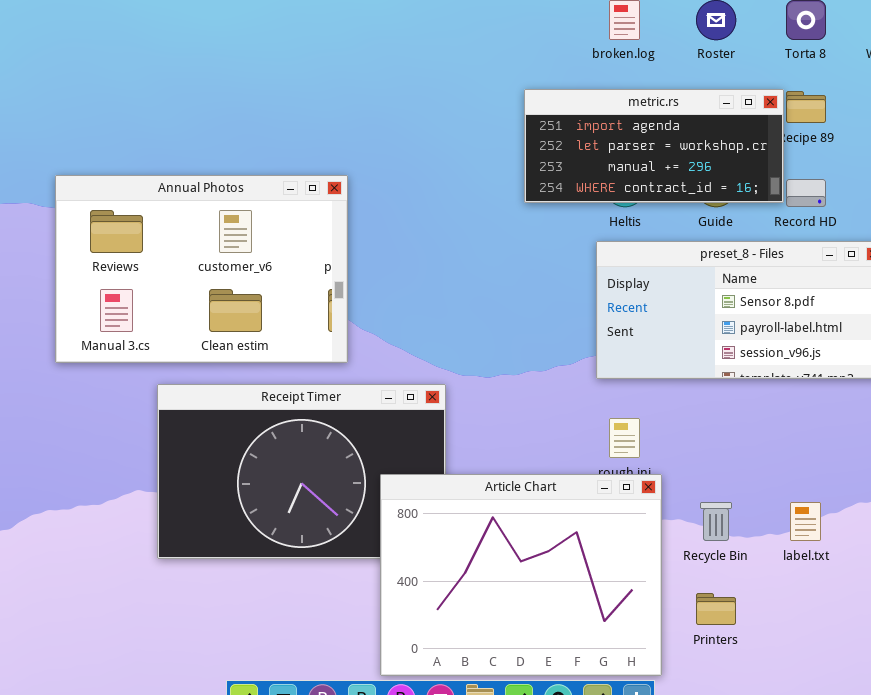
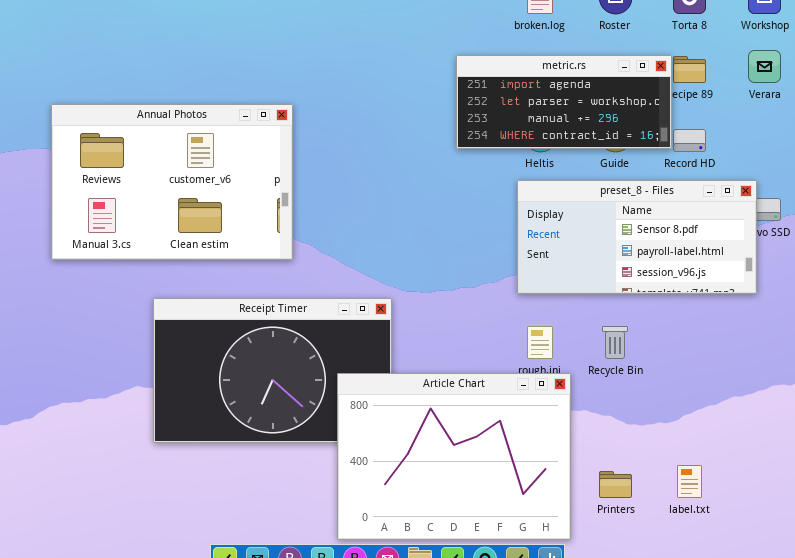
Annual Photos: [55,175,348,363] -> [51,104,293,260], moved
Recycle Bin: [700,502,732,541] -> [602,326,628,359], moved
label.txt: [790,502,821,541] -> [677,465,702,498], moved

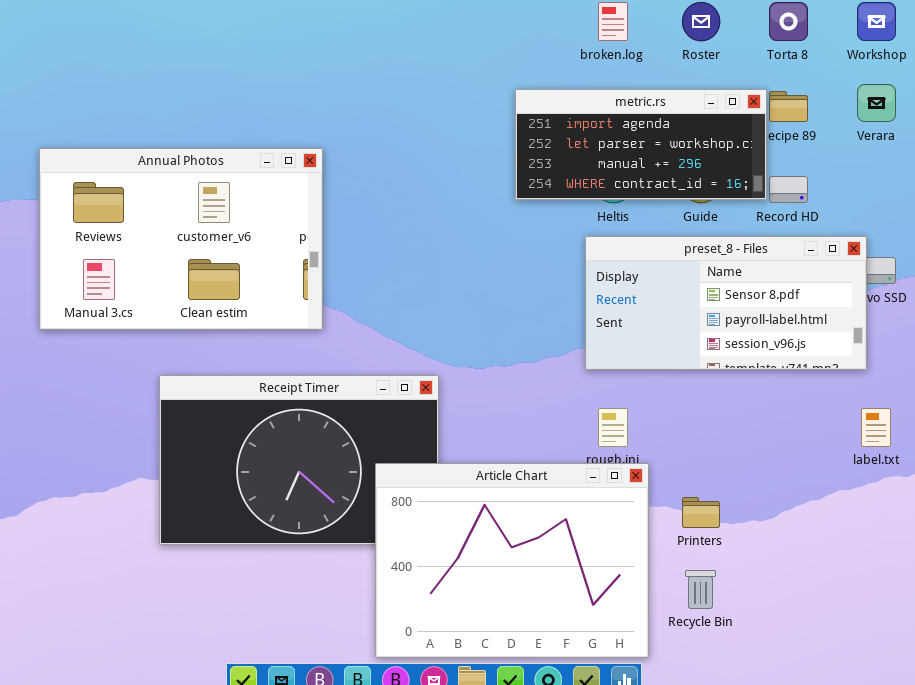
Recycle Bin: [602,326,628,359] -> [685,570,716,609], moved
label.txt: [677,465,702,498] -> [861,408,891,447], moved
Printers: [599,471,632,498] -> [682,497,720,528], moved

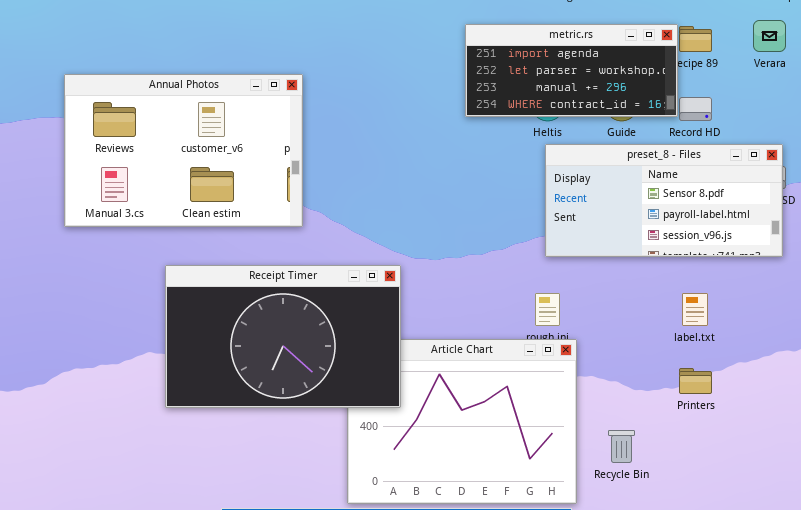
preset_8 - Files: [585,236,867,370] -> [545,144,783,257], moved
Receipt Timer: [159,375,439,545] -> [165,265,401,408], raised
label.txt: [861,408,891,447] -> [682,293,708,326], moved
Printers: [682,497,720,528] -> [679,368,712,394], moved

